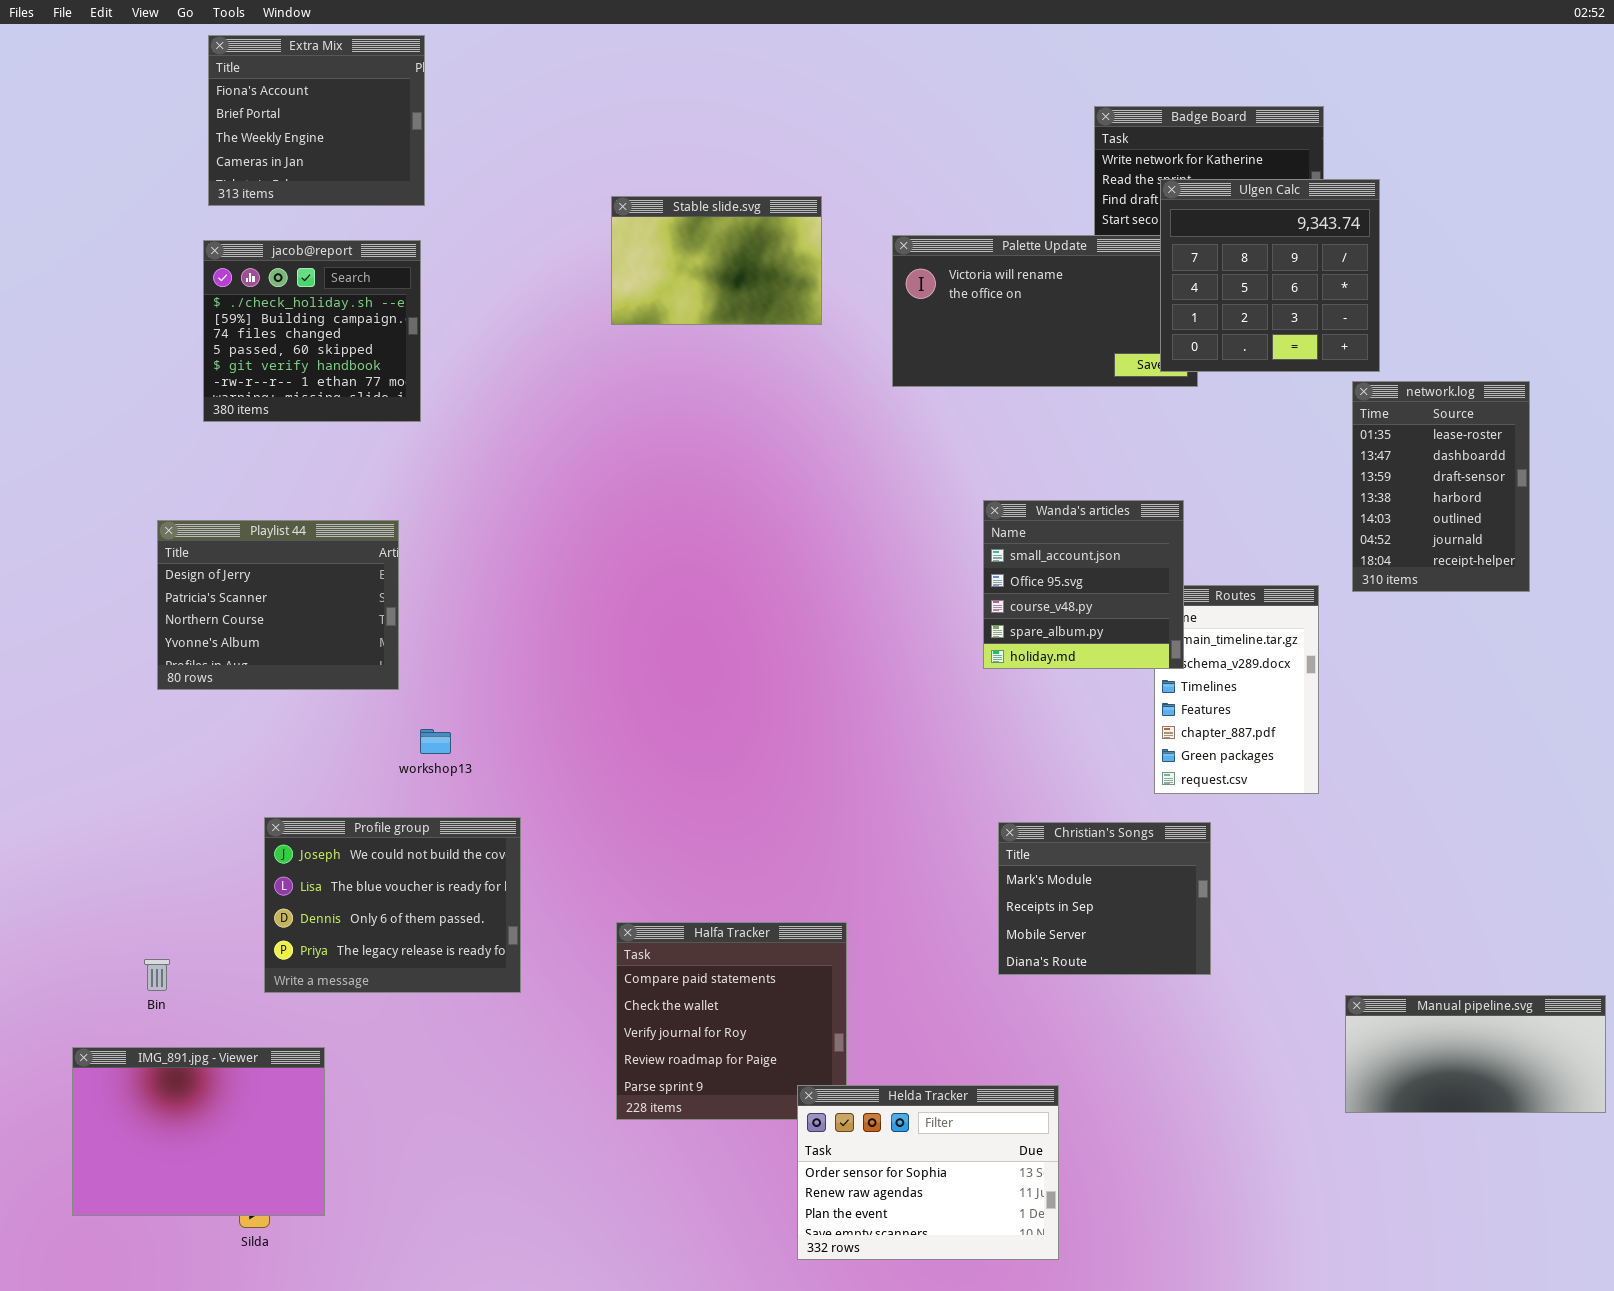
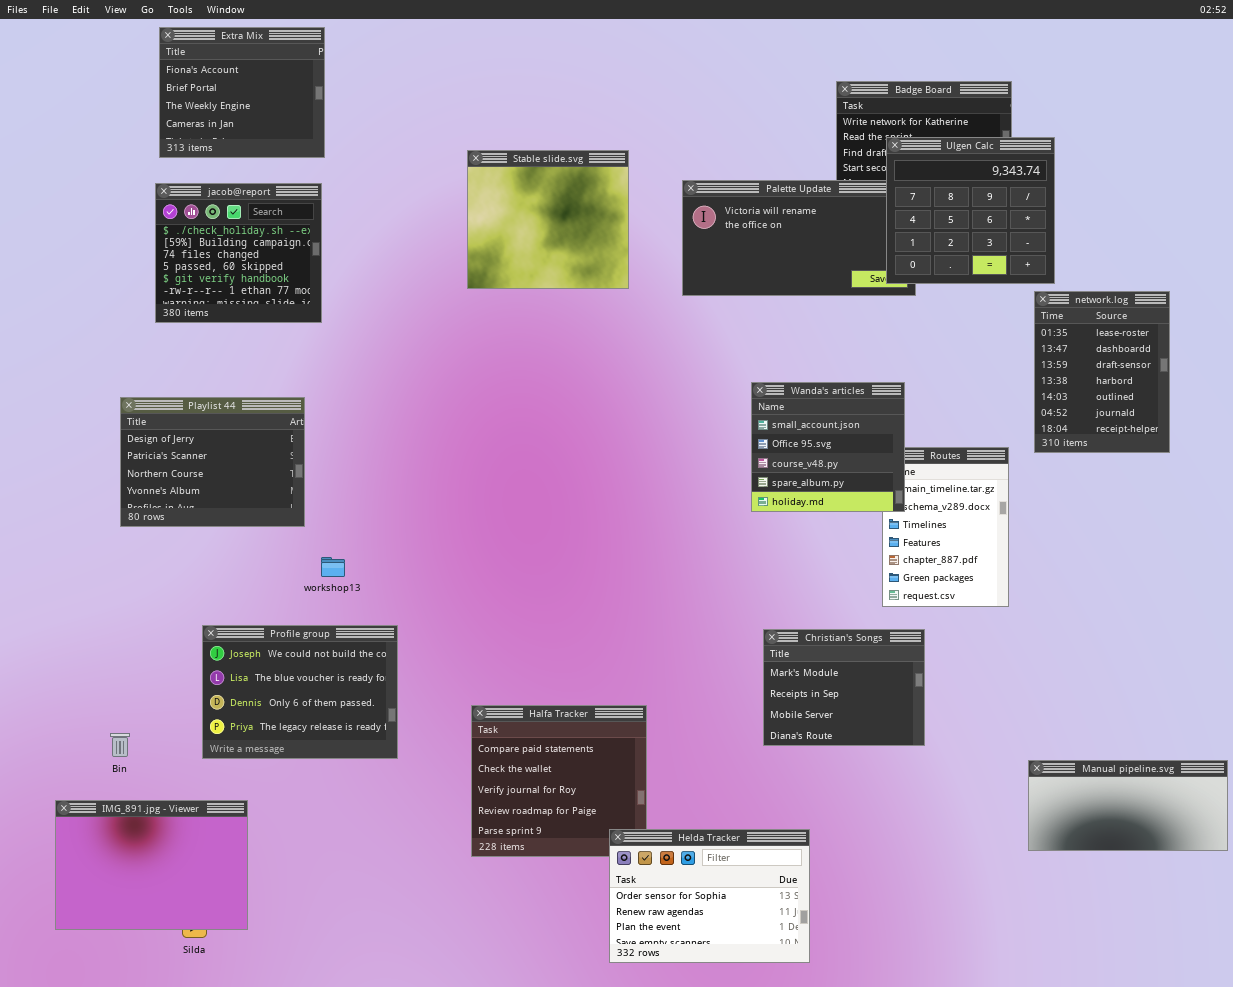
Stable slide.svg: [611,196,822,325] -> [467,150,629,289], resized

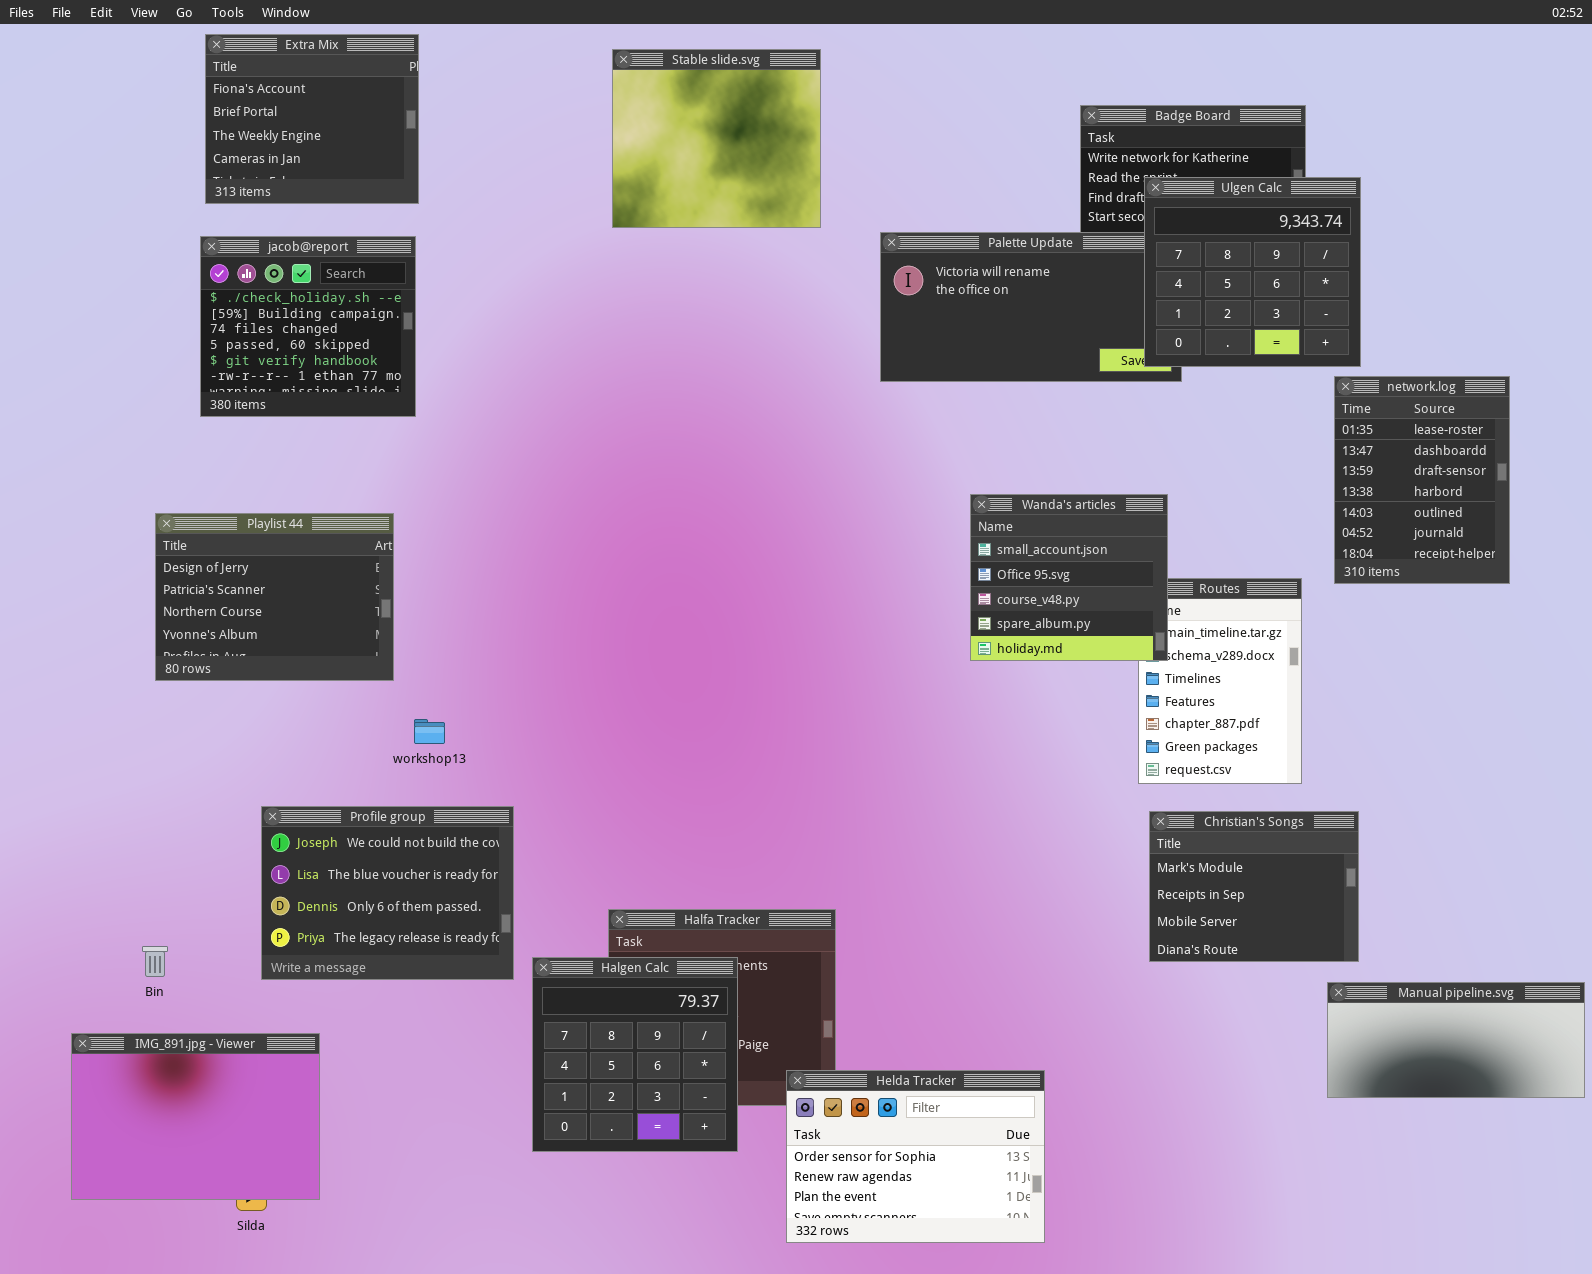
Stable slide.svg: [467,150,629,289] -> [612,49,821,228], moved
Christian's Songs: [763,629,925,746] -> [1149,811,1359,962], moved
Halgen Calc: none -> [532,957,738,1152], opened

